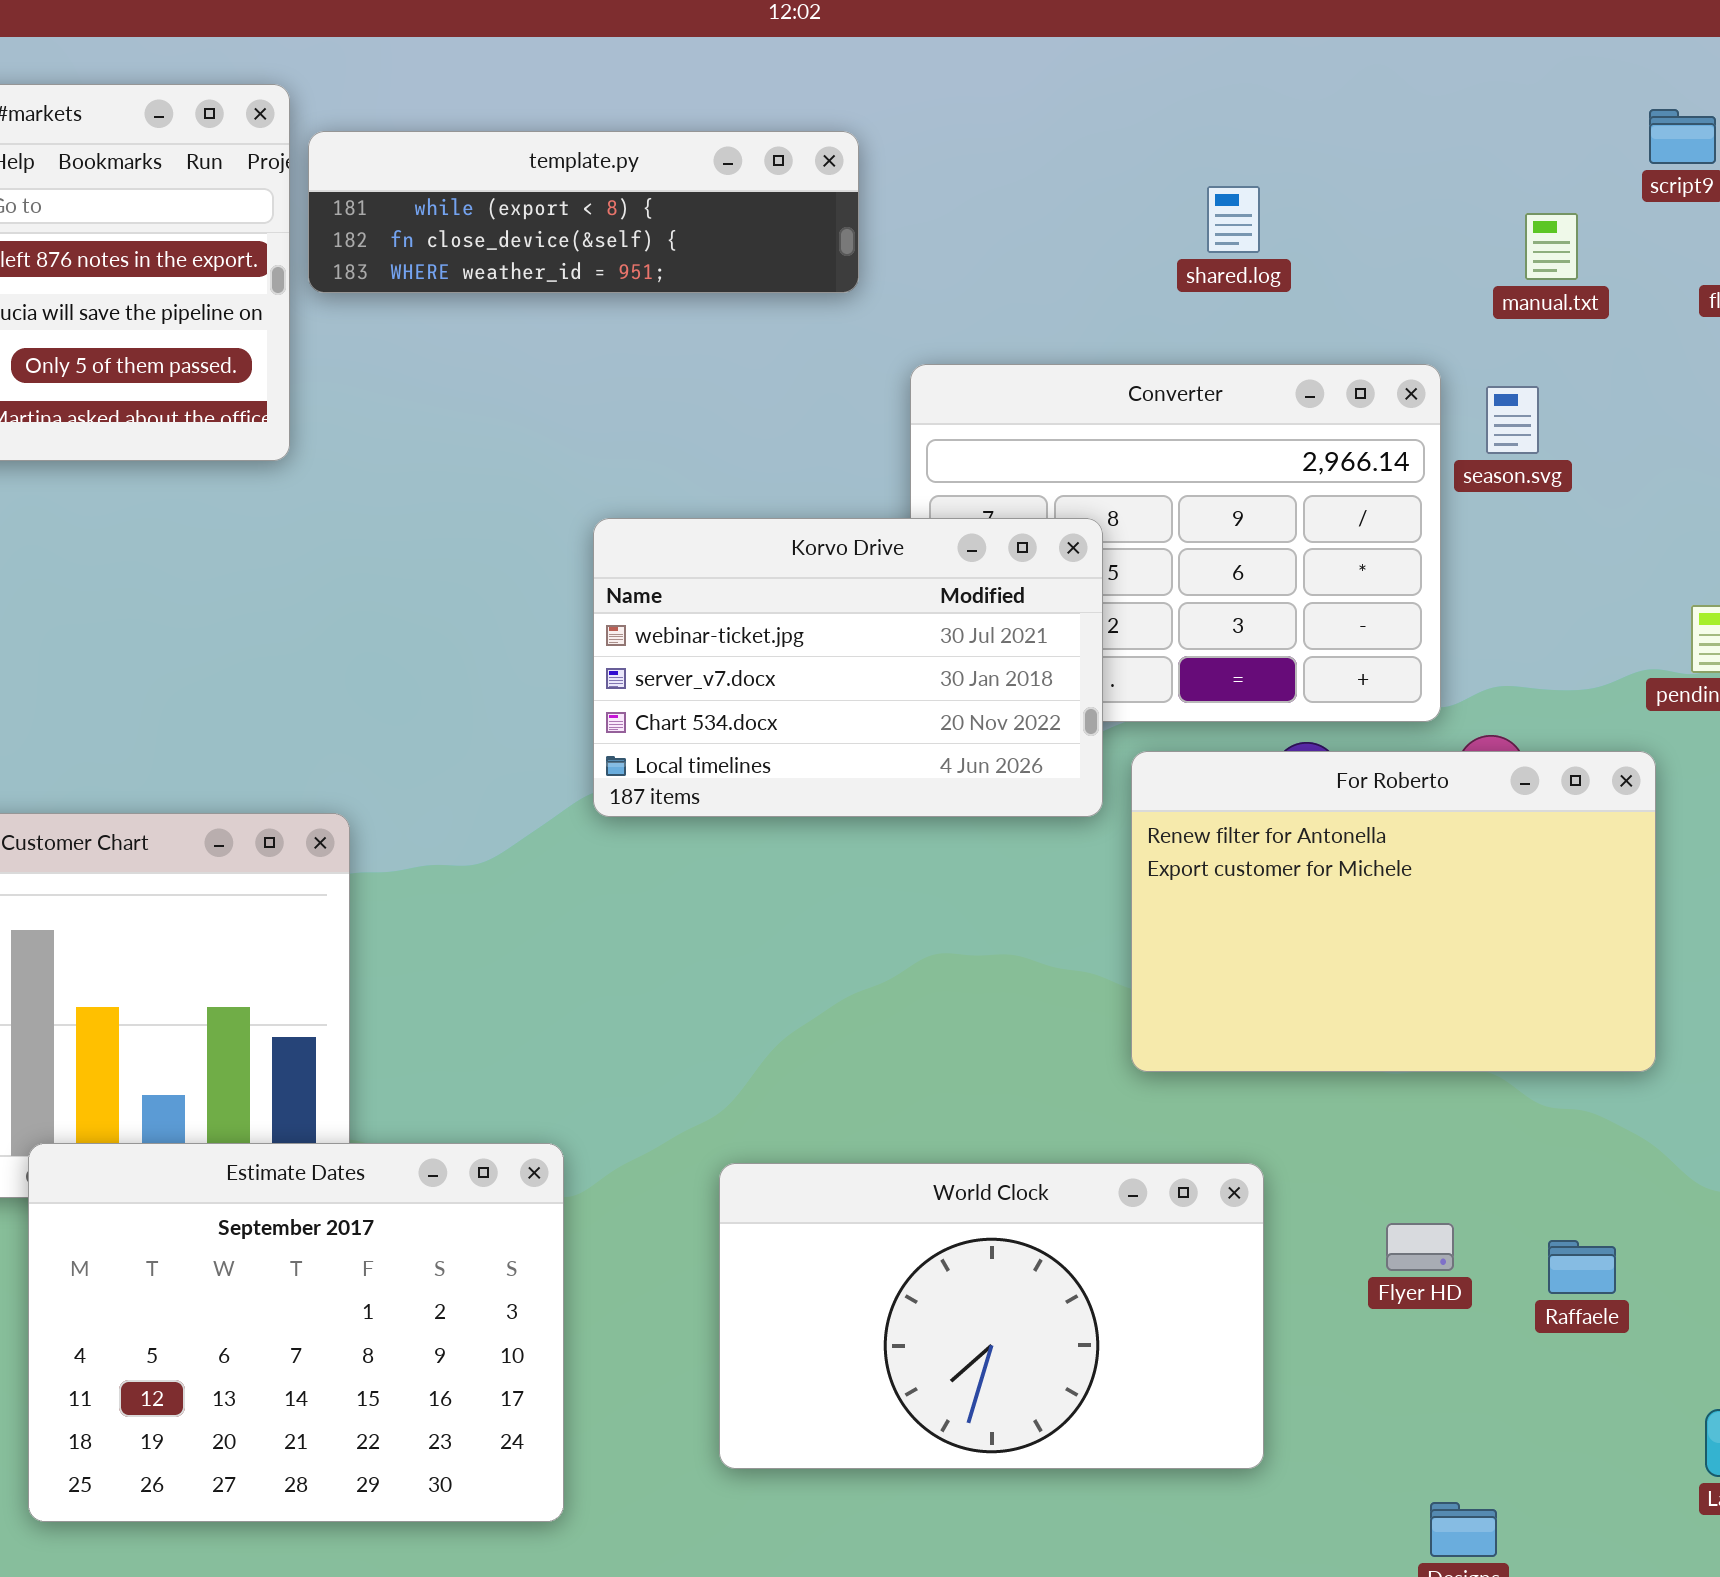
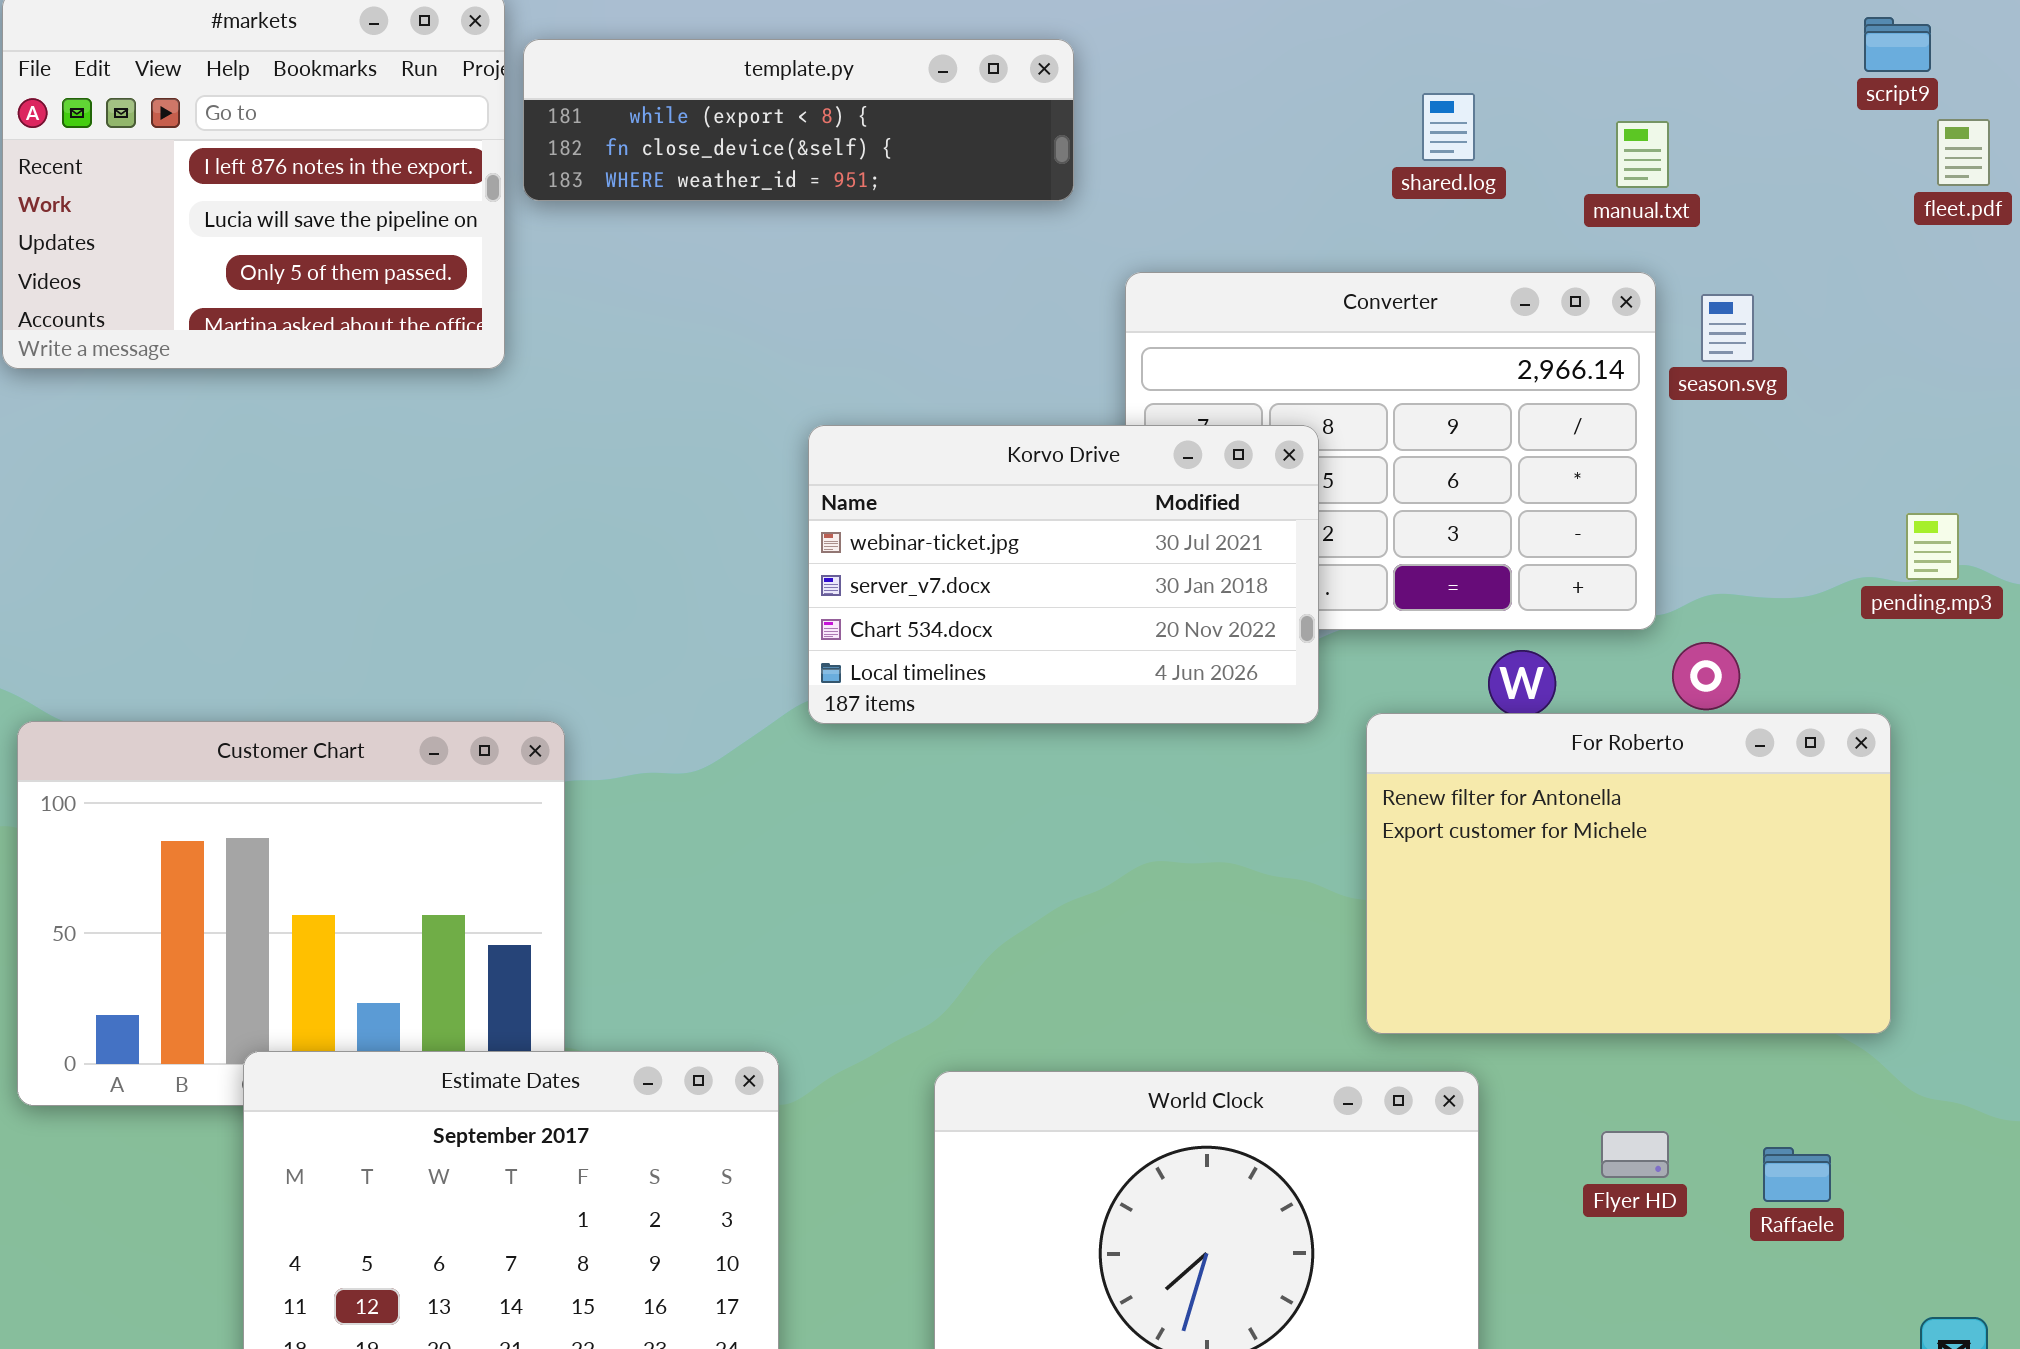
manual.txt: [1525,213,1578,280] -> [1616,121,1669,188], moved
For Roberto: [1131,751,1656,1072] -> [1366,713,1891,1034], moved

